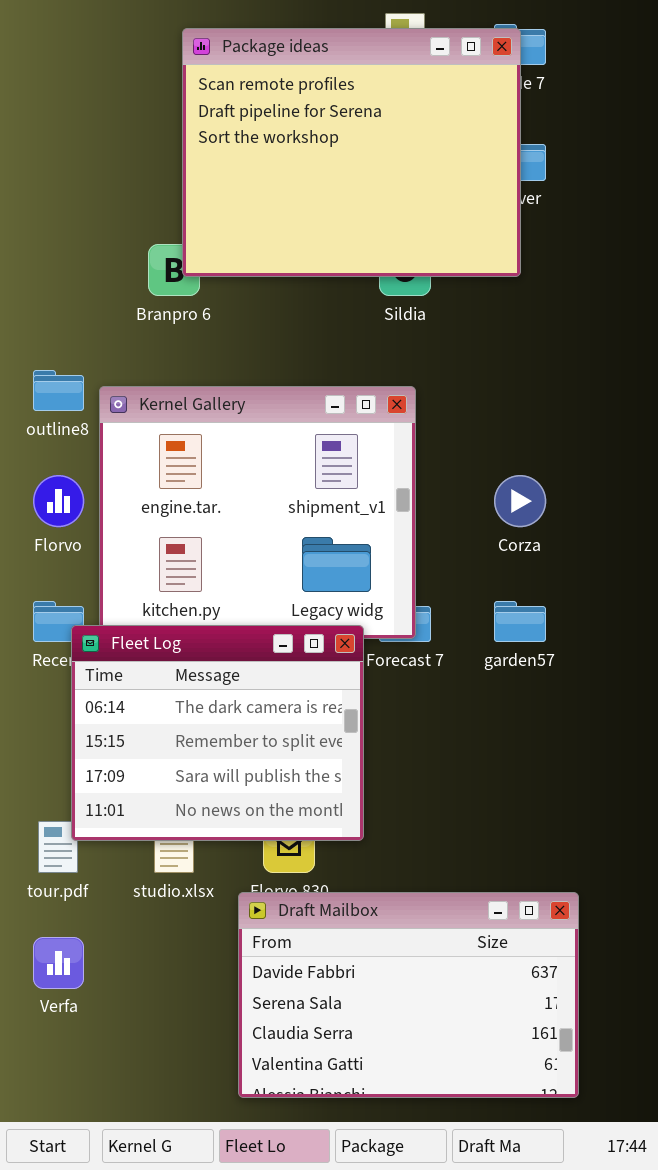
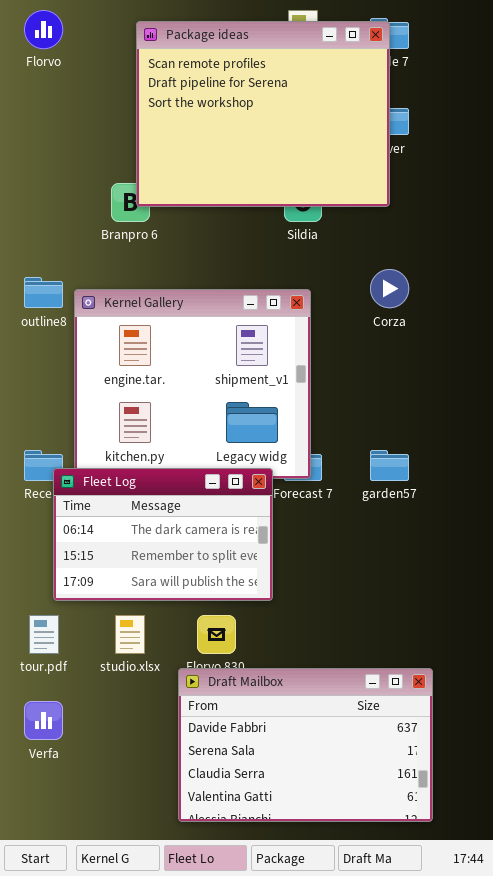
Florvo: [33,475,84,527] -> [24,10,63,49], moved
Corza: [494,475,546,527] -> [370,269,409,308], moved
Fleet Log: [71,625,364,841] -> [53,468,273,601], resized

